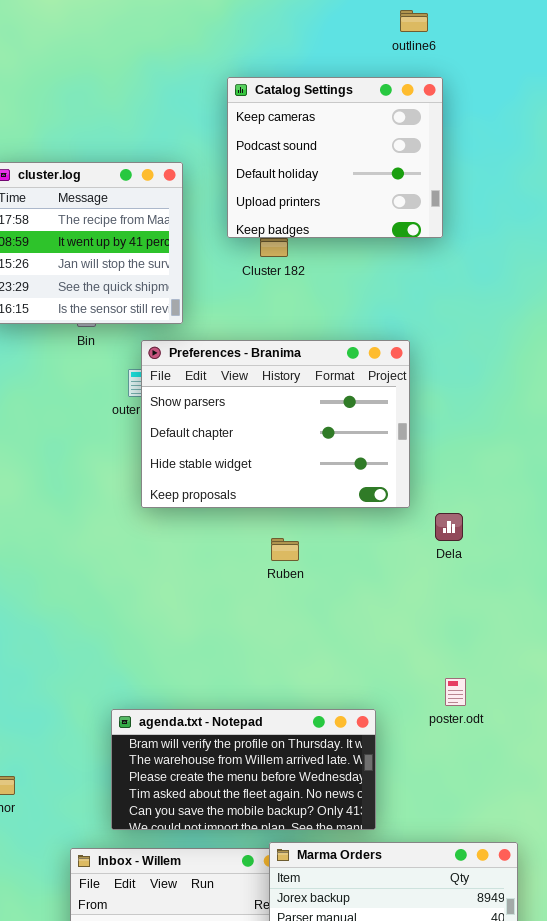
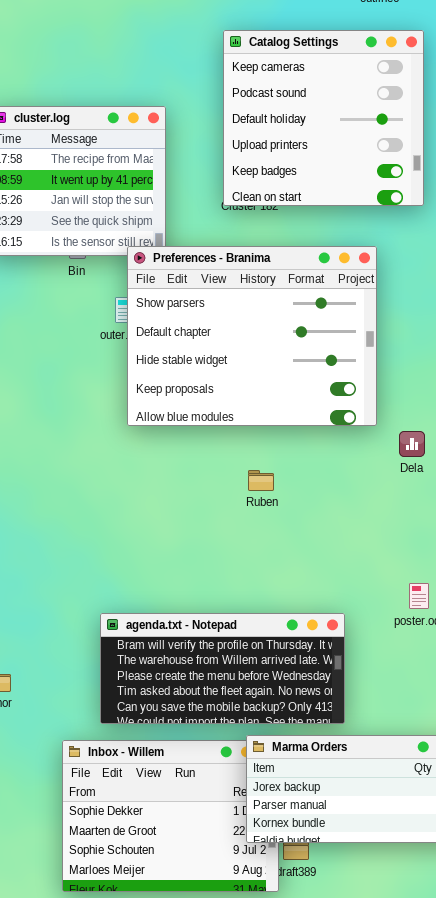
Catalog Settings: [227,77,443,238] -> [223,30,424,206], moved, resized
Preferences - Branima: [141,340,410,508] -> [127,246,377,426], resized
Ruben: [271,538,299,561] -> [248,470,274,491], moved

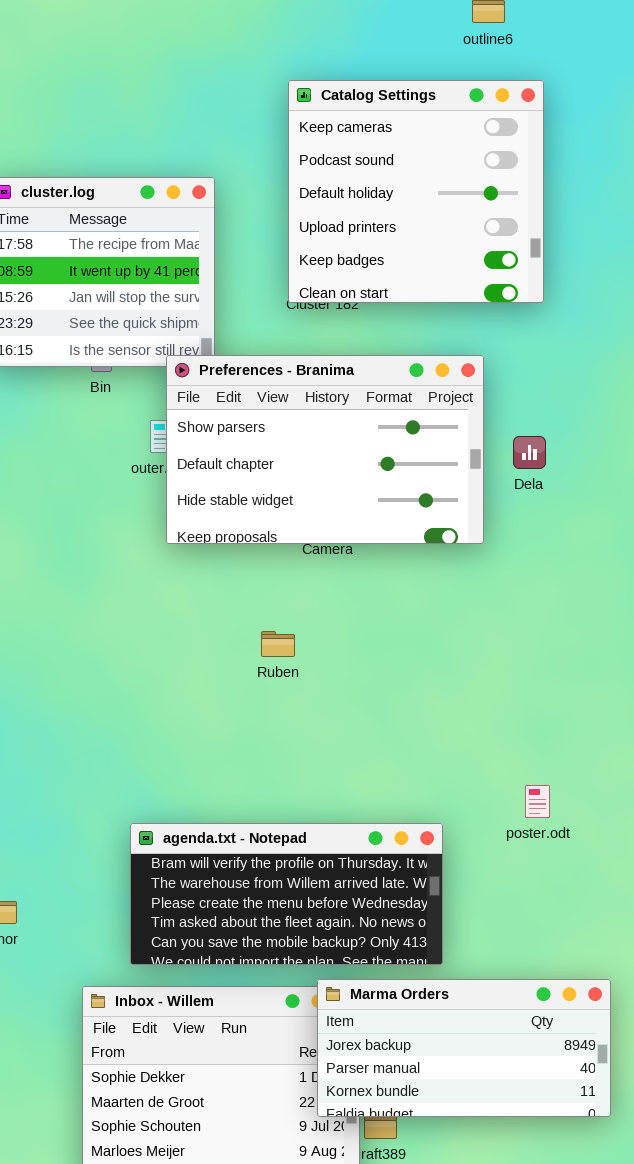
Preferences - Branima: [127,246,377,426] -> [166,355,484,544], resized
Dela: [399,431,425,457] -> [513,436,546,469], moved
Ruben: [248,470,274,491] -> [261,631,295,657], moved

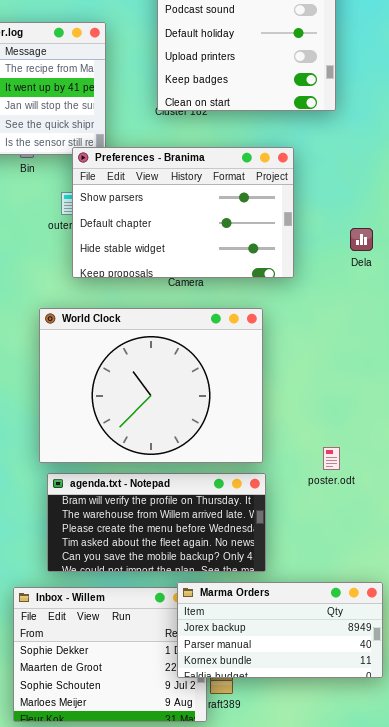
Dela: [513,436,546,469] -> [350,228,373,251], moved
World Clock: none -> [39,308,263,463], opened

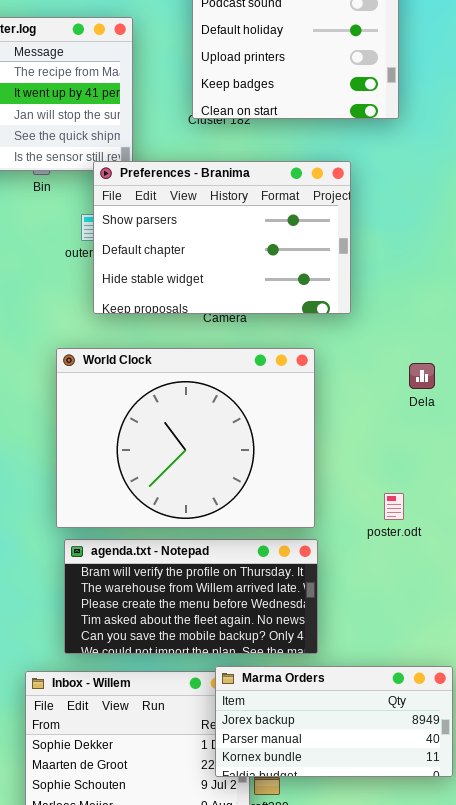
Dela: [350,228,373,251] -> [409,363,435,389], moved
poster.odt: [323,447,340,470] -> [384,493,404,520], moved

